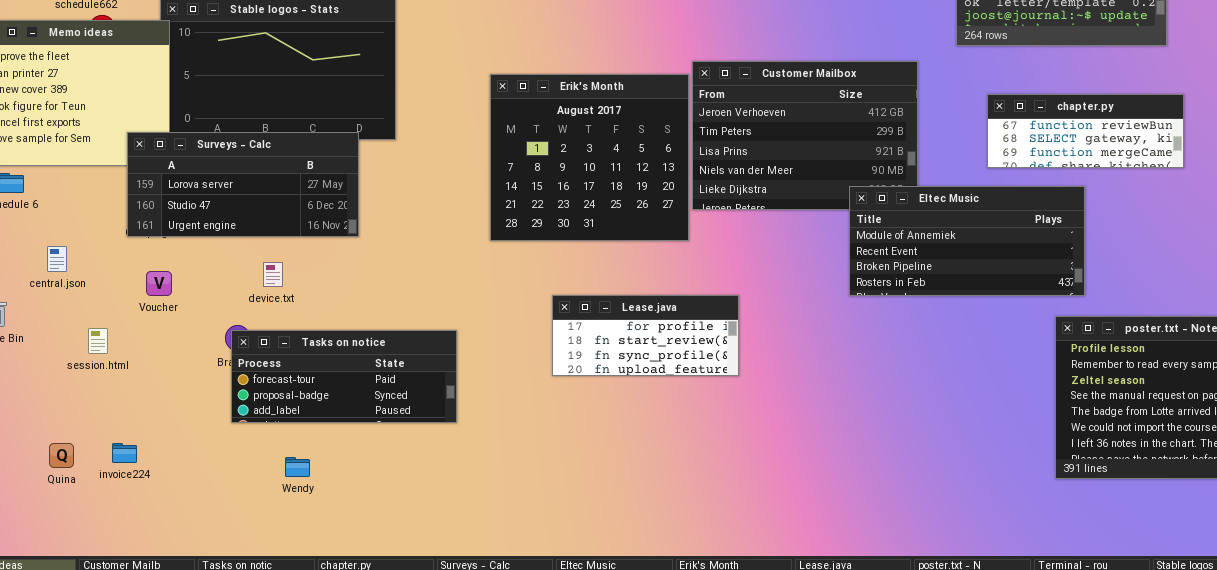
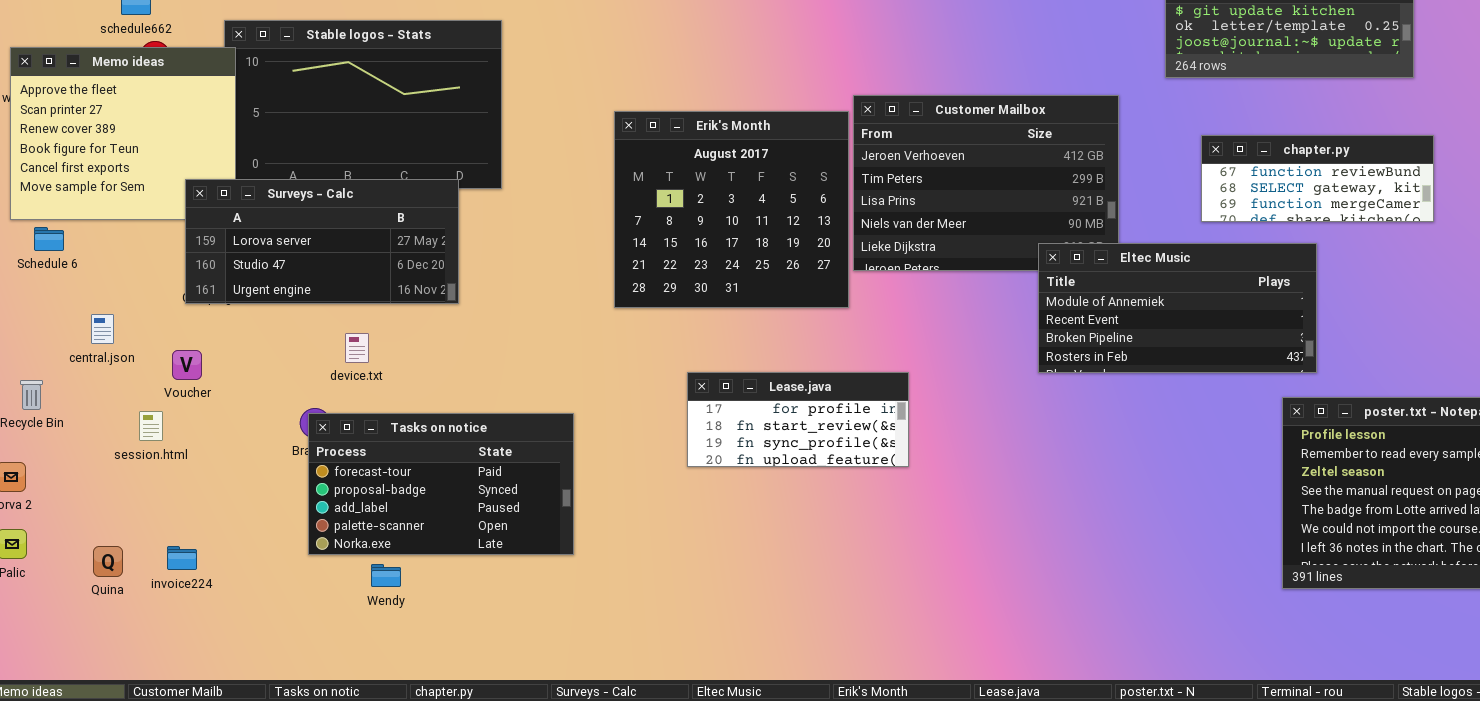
Voucher: [146,271,172,296] -> [172,350,202,380], moved
Tasks on notice: [231,330,457,423] -> [308,413,574,555], resized

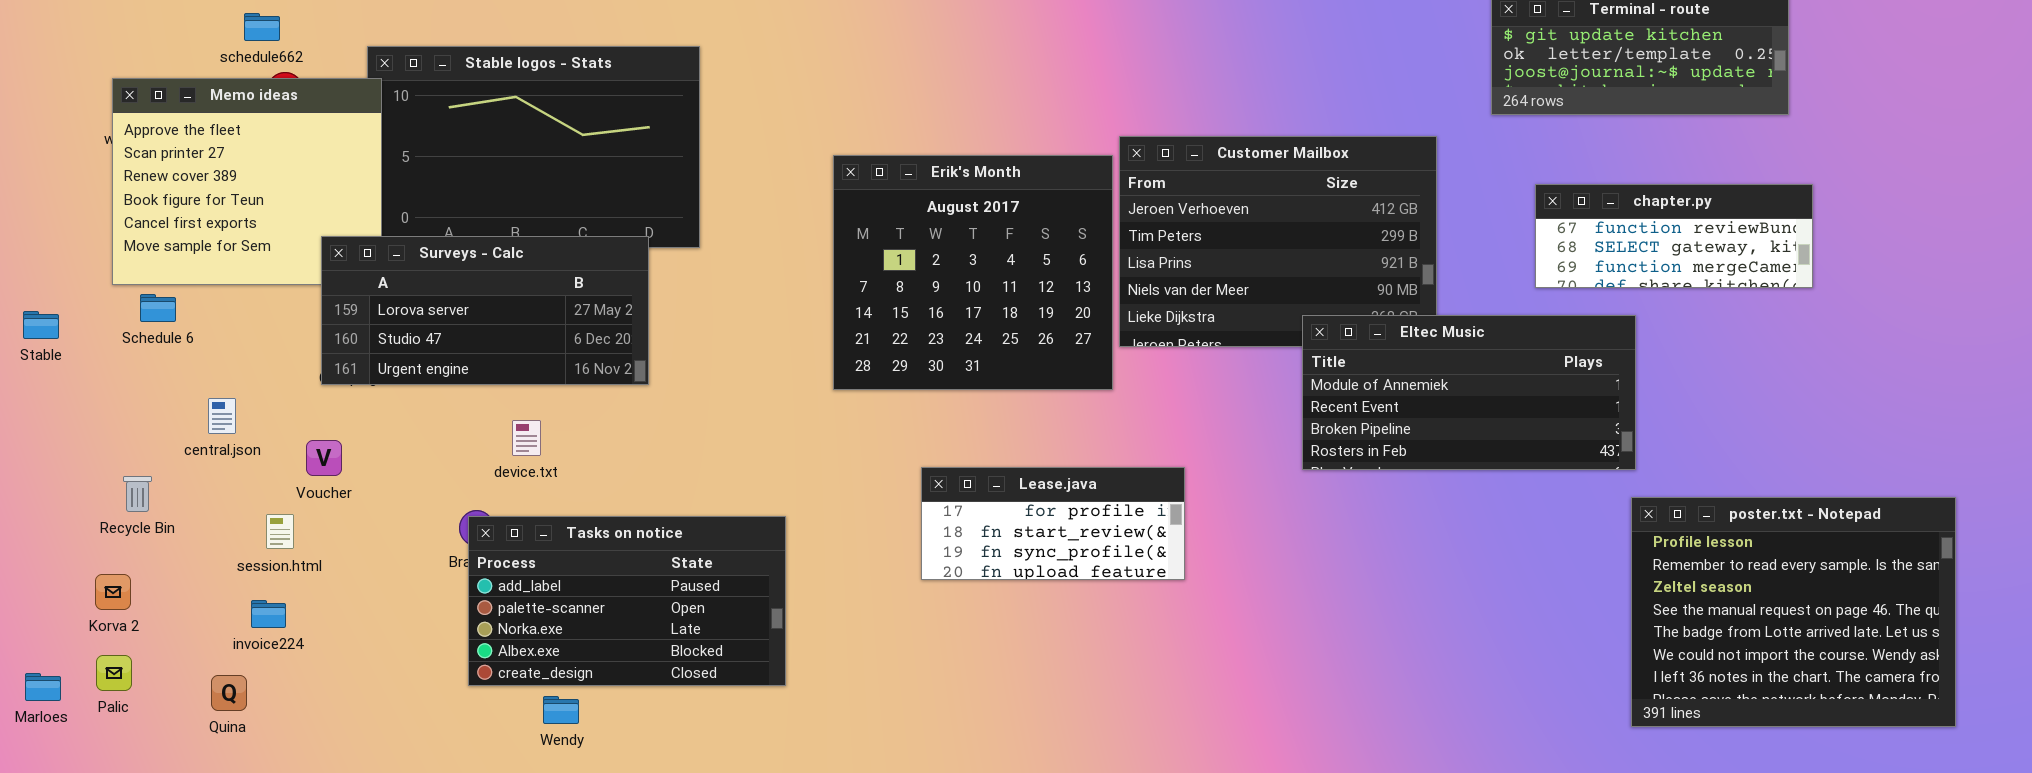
Eltec Music: [1038,243,1317,373] -> [1302,315,1636,470], moved
Tasks on notice: [308,413,574,555] -> [468,516,786,686], scrolled down 2 rows
invoice224: [167,546,197,570] -> [251,600,286,628], moved

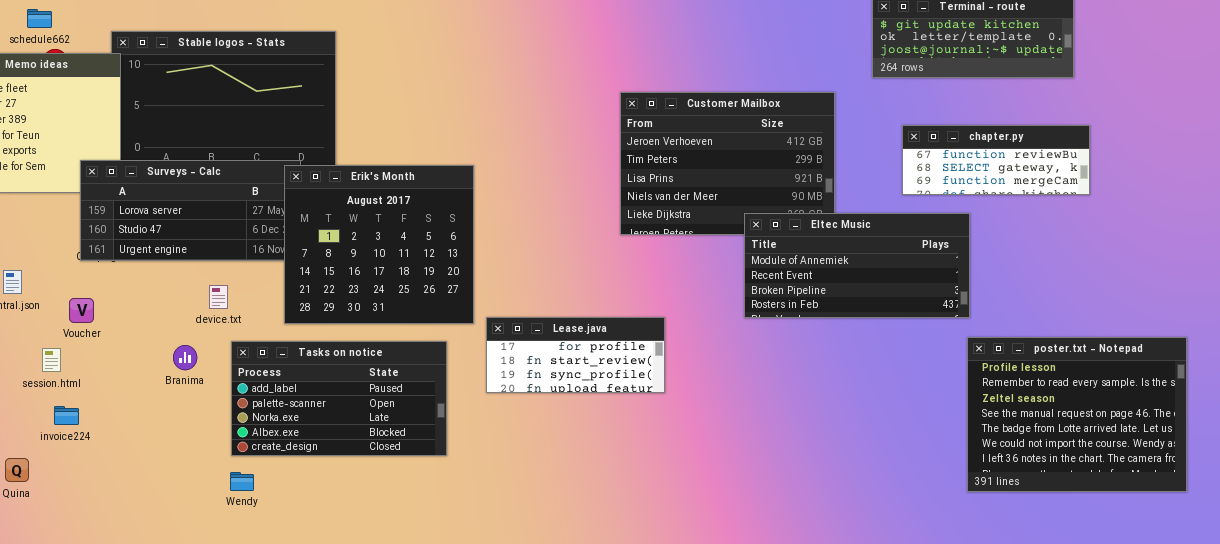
Erik's Month: [833,155,1113,390] -> [284,165,474,324], moved
Tasks on notice: [468,516,786,686] -> [231,341,447,456], moved
invoice224: [251,600,286,628] -> [54,406,79,425], moved

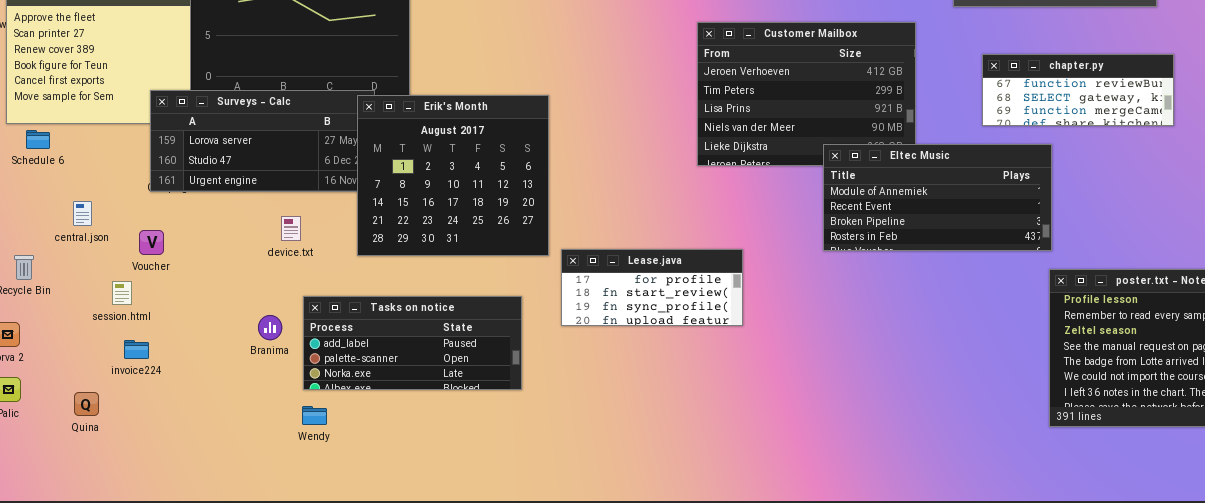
Tasks on notice: [231,341,447,456] -> [303,296,522,390], resized
Branima: [173,345,197,370] -> [258,315,282,340], moved

